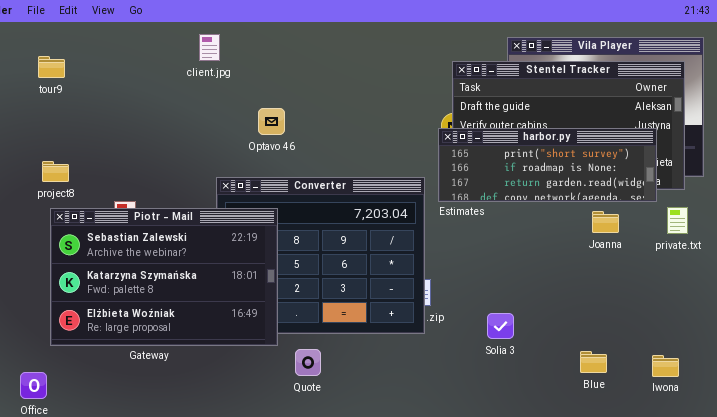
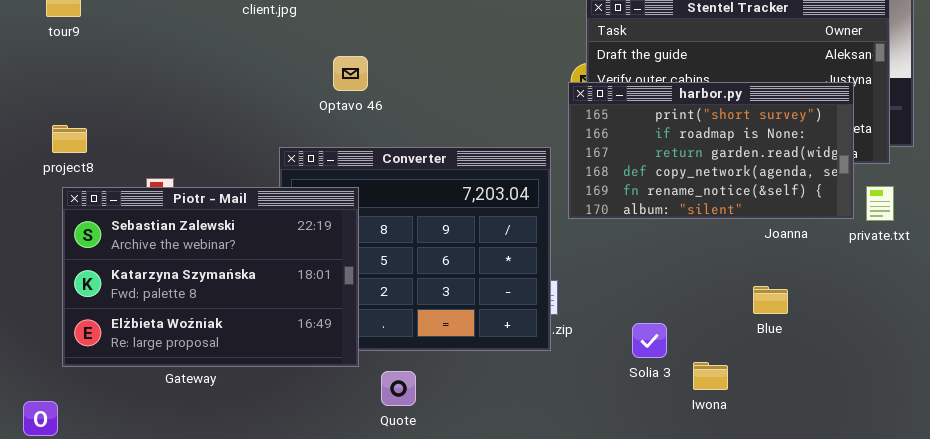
harbor.py: [438,128,657,202] -> [568,82,854,219], resized
Blue: [580,351,607,373] -> [753,286,788,314], moved
Iwona: [652,355,679,377] -> [693,362,728,390], moved

